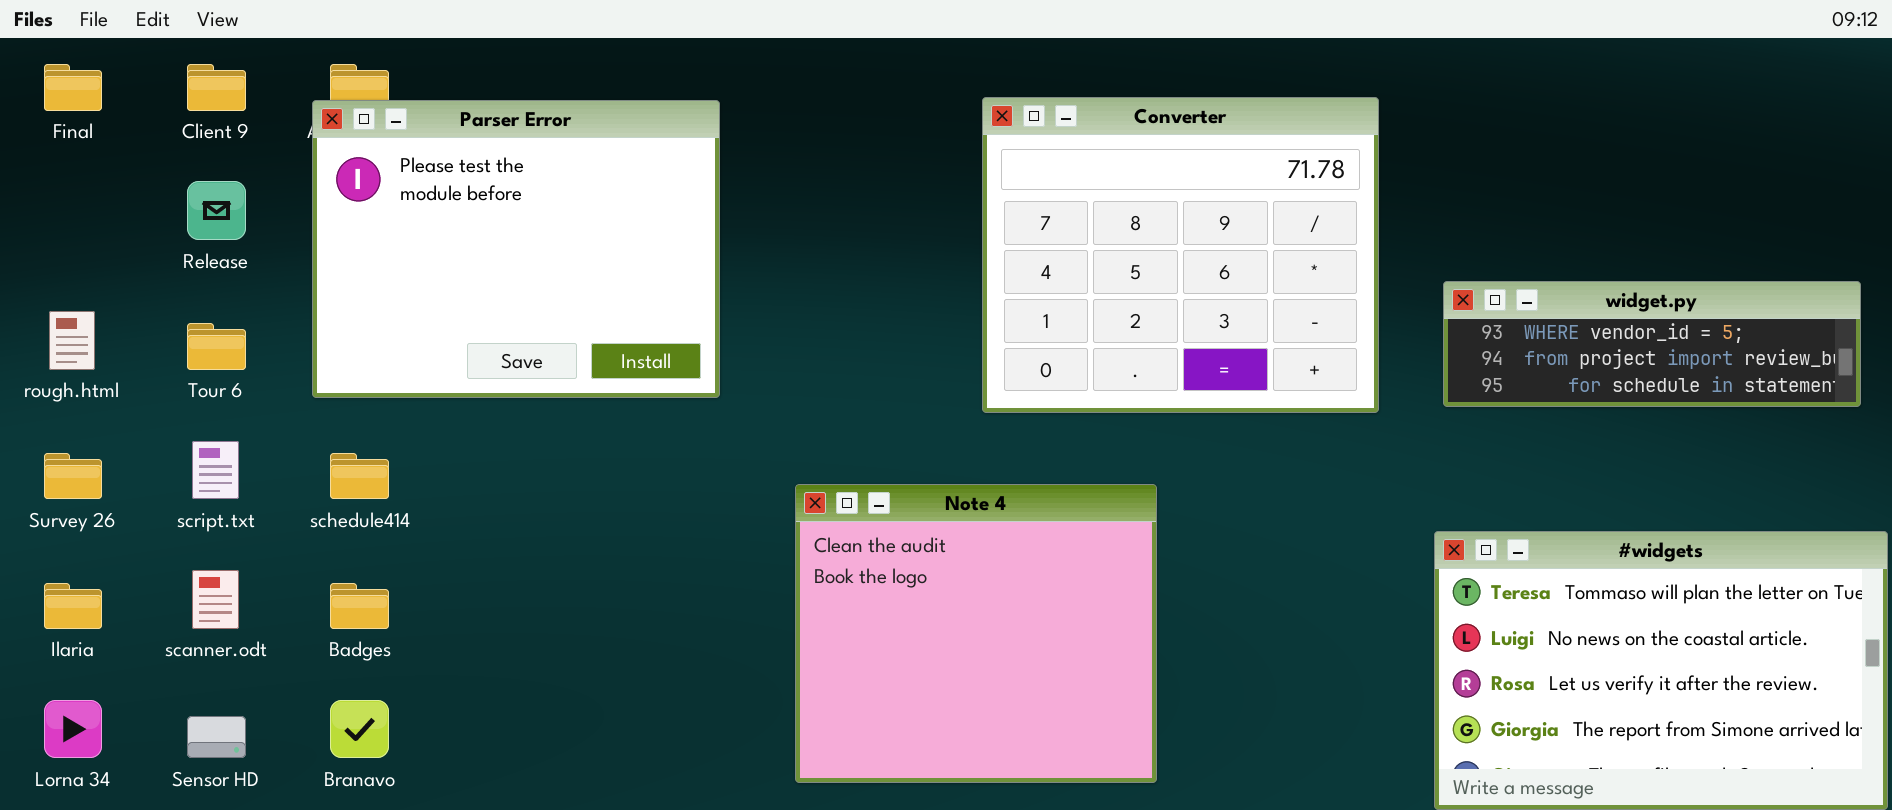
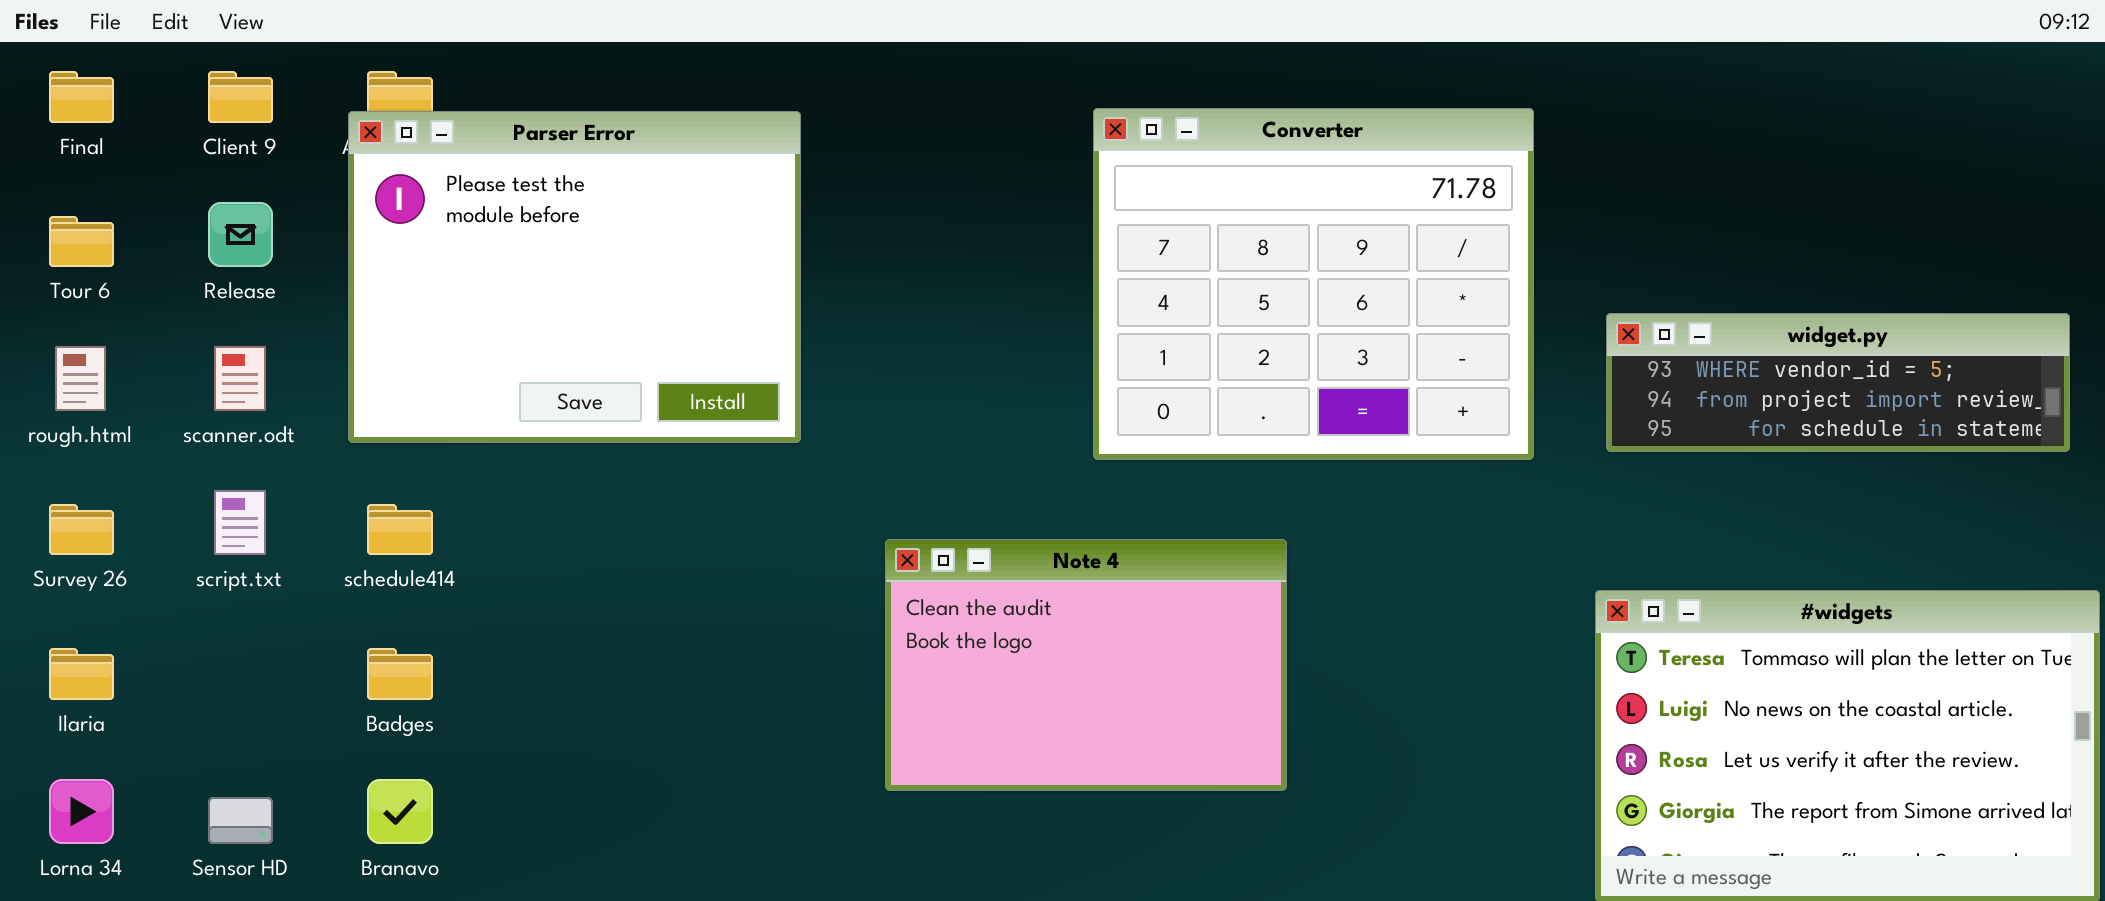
Tour 6: [187,323,246,370] -> [49,216,114,267], moved
Note 4: [795,484,1157,783] -> [885,539,1287,791], resized
scanner.odt: [192,570,239,629] -> [214,346,266,411], moved

